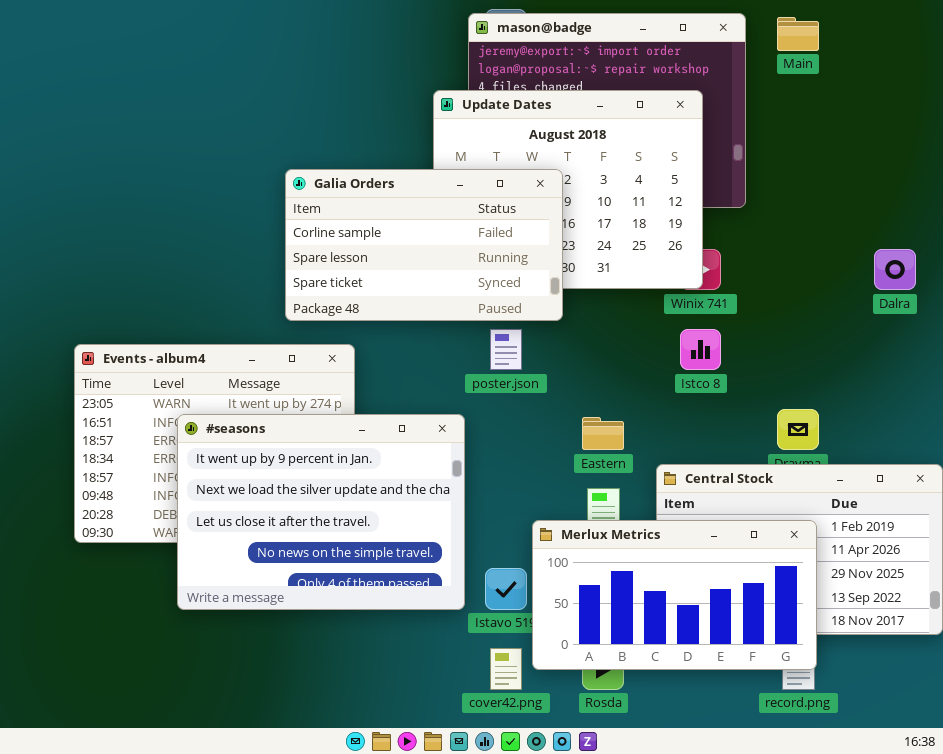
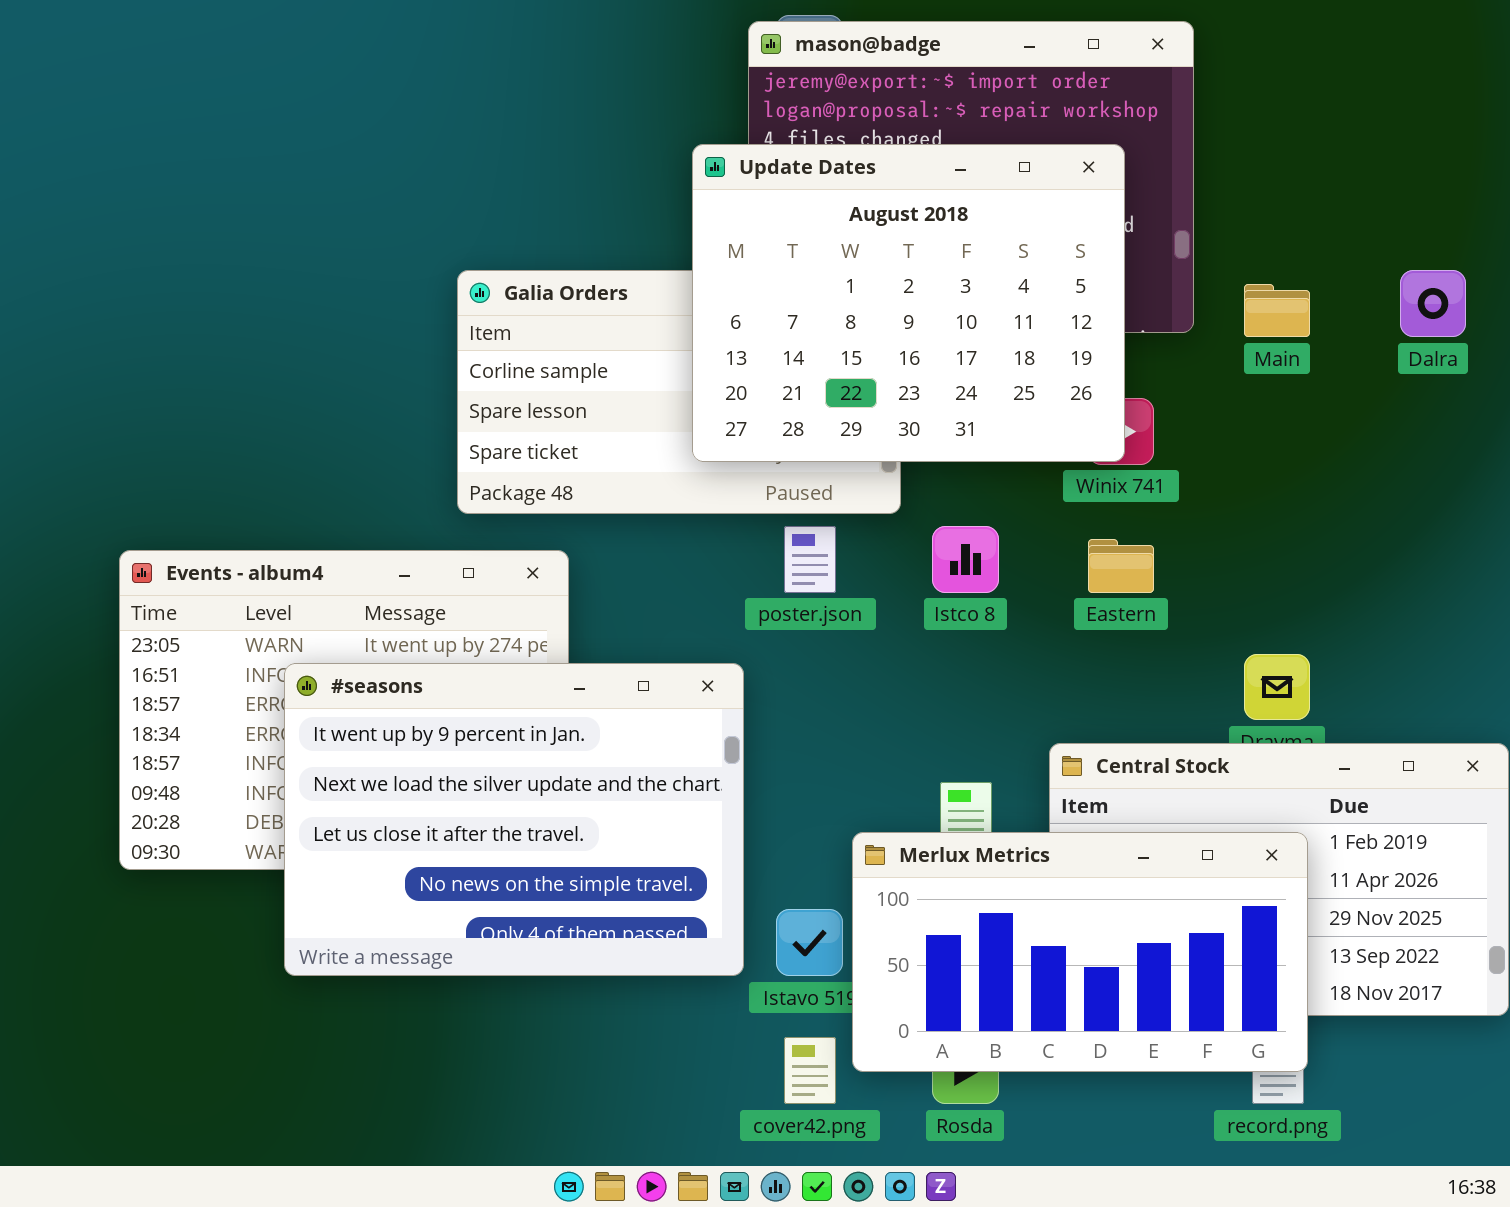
Main: [777,17,819,51] -> [1244,284,1310,337], moved
Update Dates: [433,90,703,289] -> [692,144,1125,462], raised
Dalra: [874,249,916,290] -> [1400,270,1466,337], moved
Istco 8: [680,329,721,370] -> [932,526,999,593], moved
Eastern: [582,417,624,450] -> [1088,539,1154,593], moved

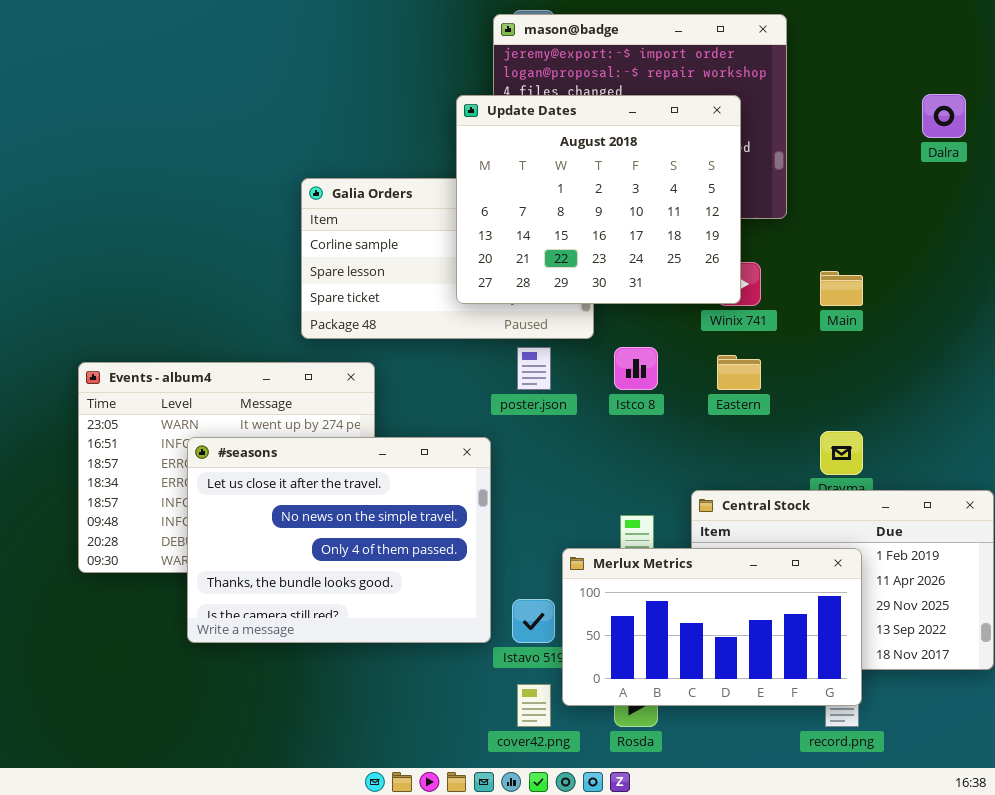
Dalra: [1400,270,1466,337] -> [922,94,966,138], moved
Main: [1244,284,1310,337] -> [820,271,863,306], moved
#seasons: [284,663,744,976] -> [187,437,491,643], scrolled down 2 rows

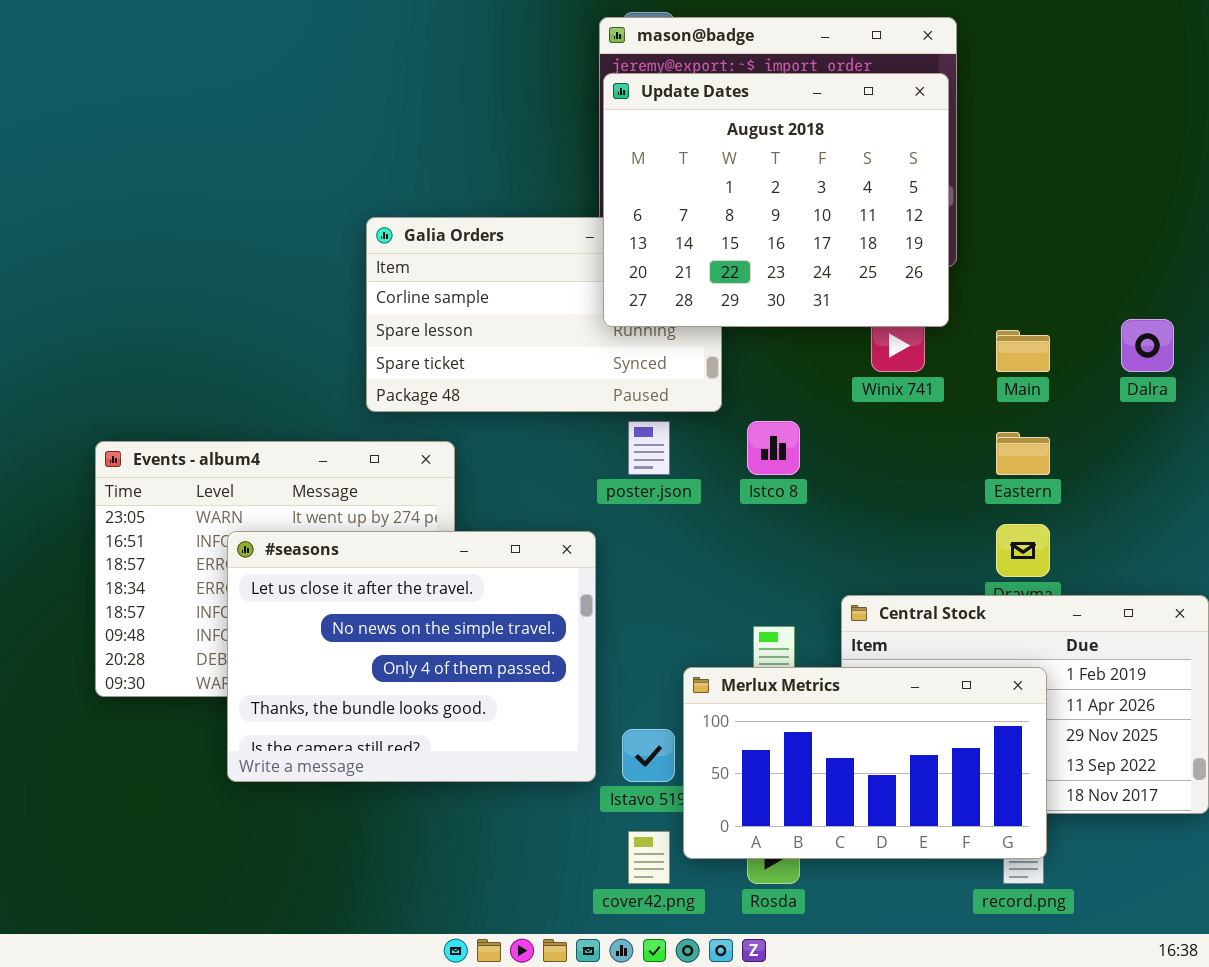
Dalra: [922,94,966,138] -> [1121,319,1174,372], moved
Update Dates: [456,95,741,304] -> [603,73,949,327], moved
Eastern: [717,355,761,390] -> [996,432,1050,475], moved

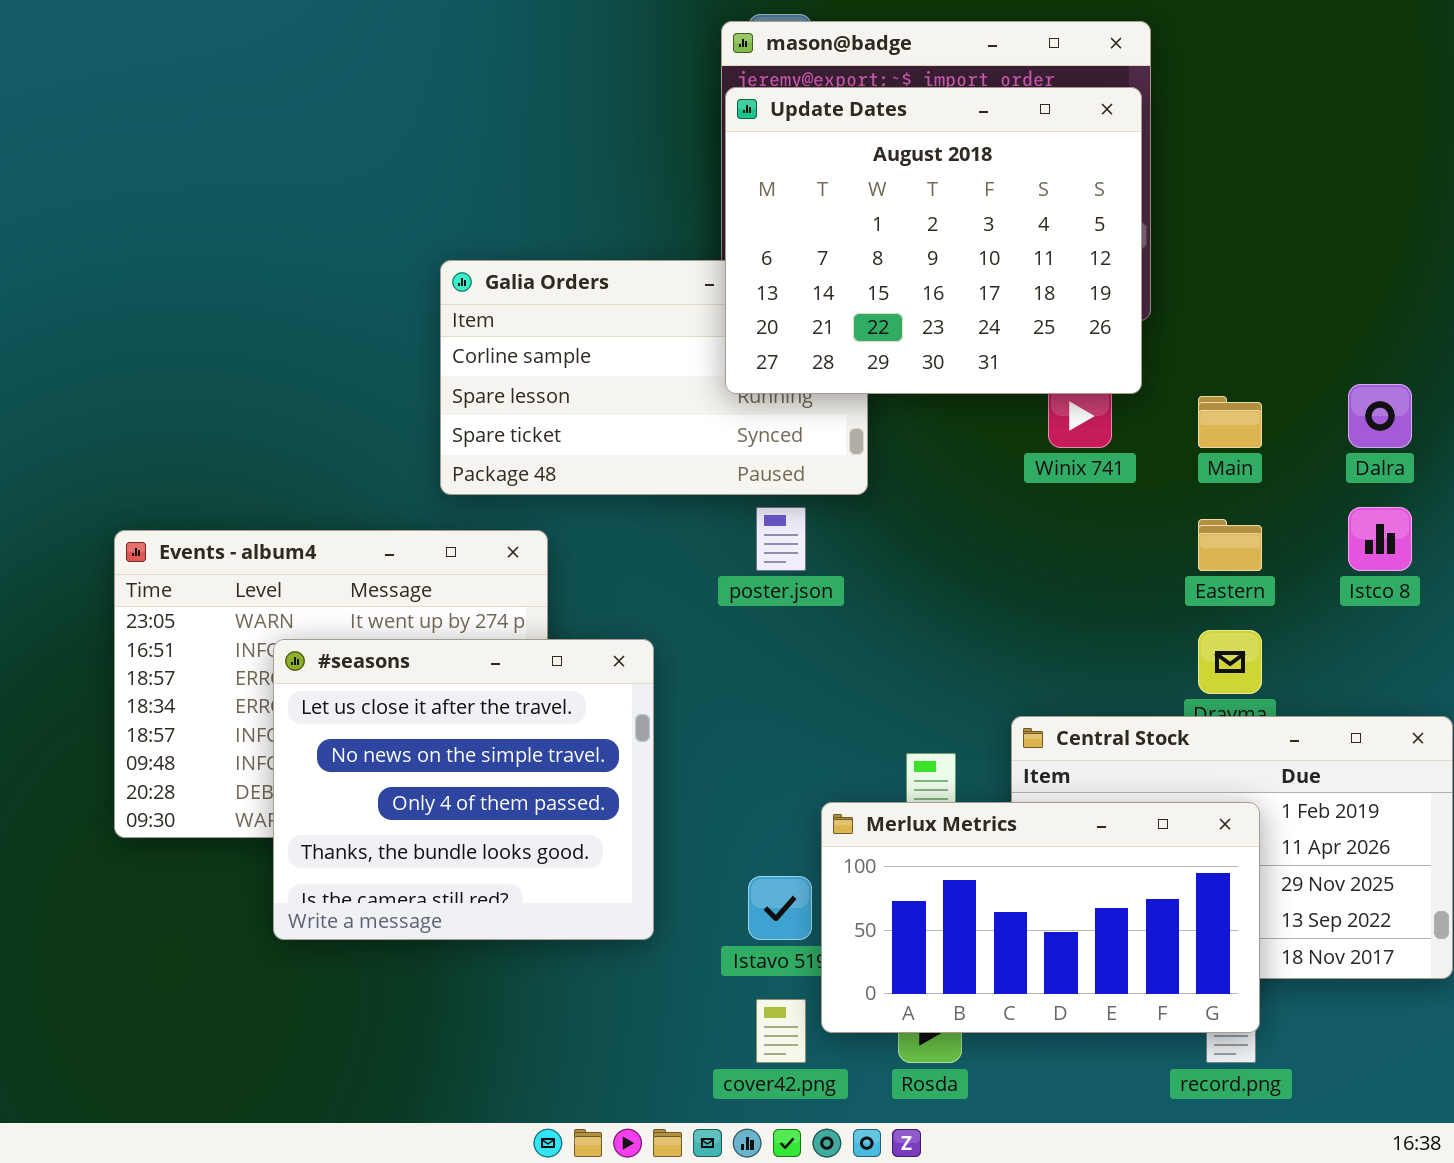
Istco 8: [747,421,800,475] -> [1348,507,1412,571], moved
#seasons: [227,531,596,782] -> [273,639,654,940], resized

